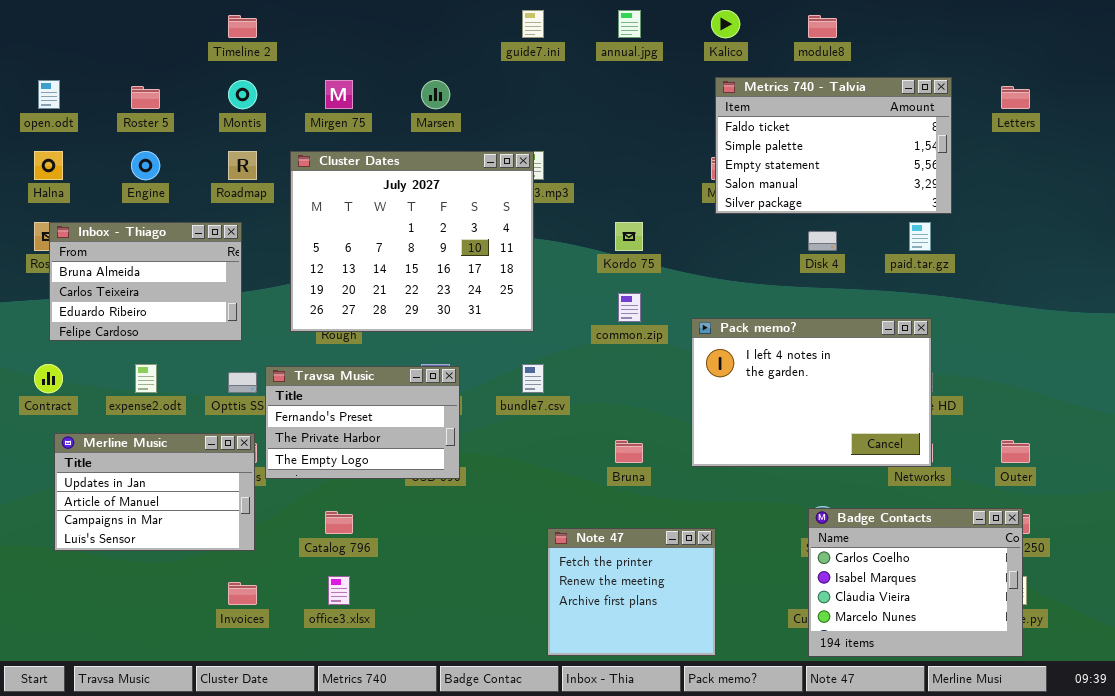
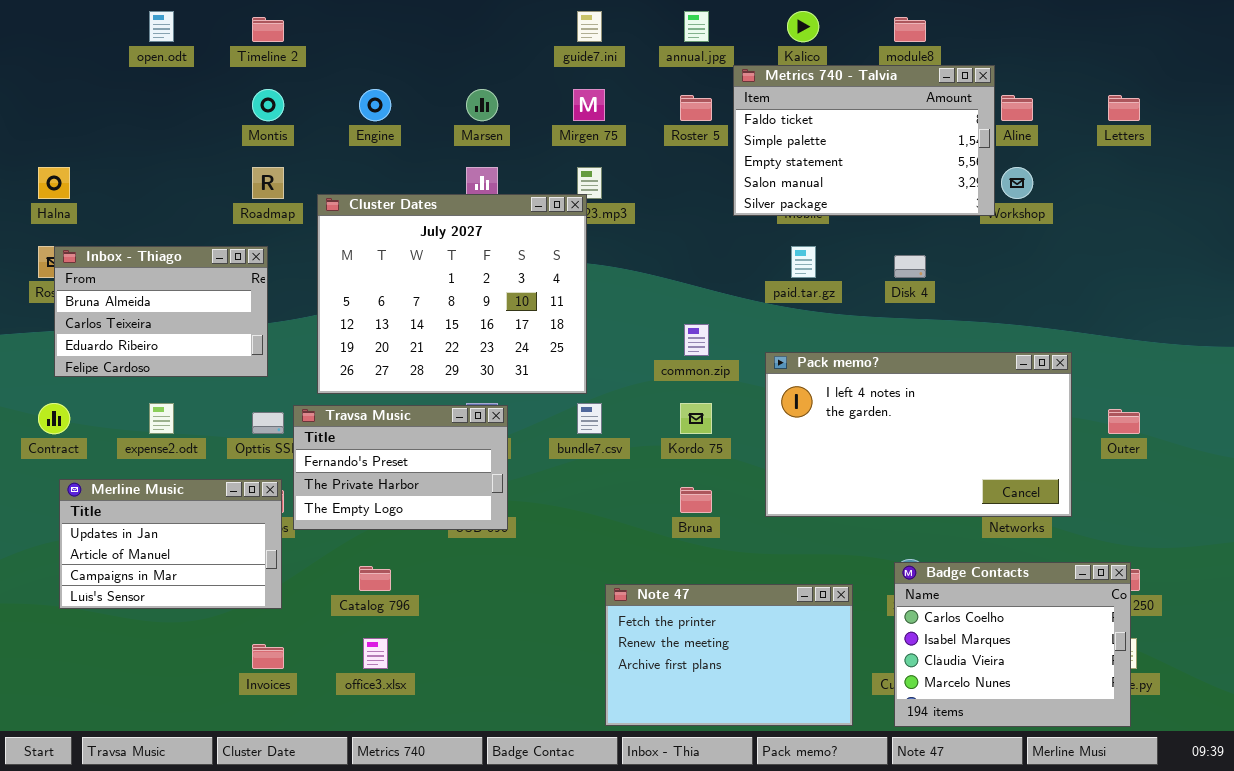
Metrics 740 - Talvia: [715,77,952,214] -> [733,65,995,216], moved
open.odt: [38,80,60,109] -> [149,11,174,42], moved
Mirgen 75: [325,80,353,109] -> [573,89,605,121], moved
Roster 5: [131,86,160,109] -> [680,95,712,121], moved
Engine: [131,151,160,180] -> [359,89,391,121], moved
Cluster Dates: [290,151,534,332] -> [317,194,587,394], moved
Kordo 75: [615,222,643,251] -> [680,403,712,434], moved
paid.tar.gz: [909,222,931,251] -> [791,246,816,278], moved
Pack memo?: [691,318,932,467] -> [765,352,1072,517], resized
Outer: [1001,440,1030,463] -> [1108,409,1140,434], moved
Note 47: [547,528,716,656] -> [605,584,853,726], resized

